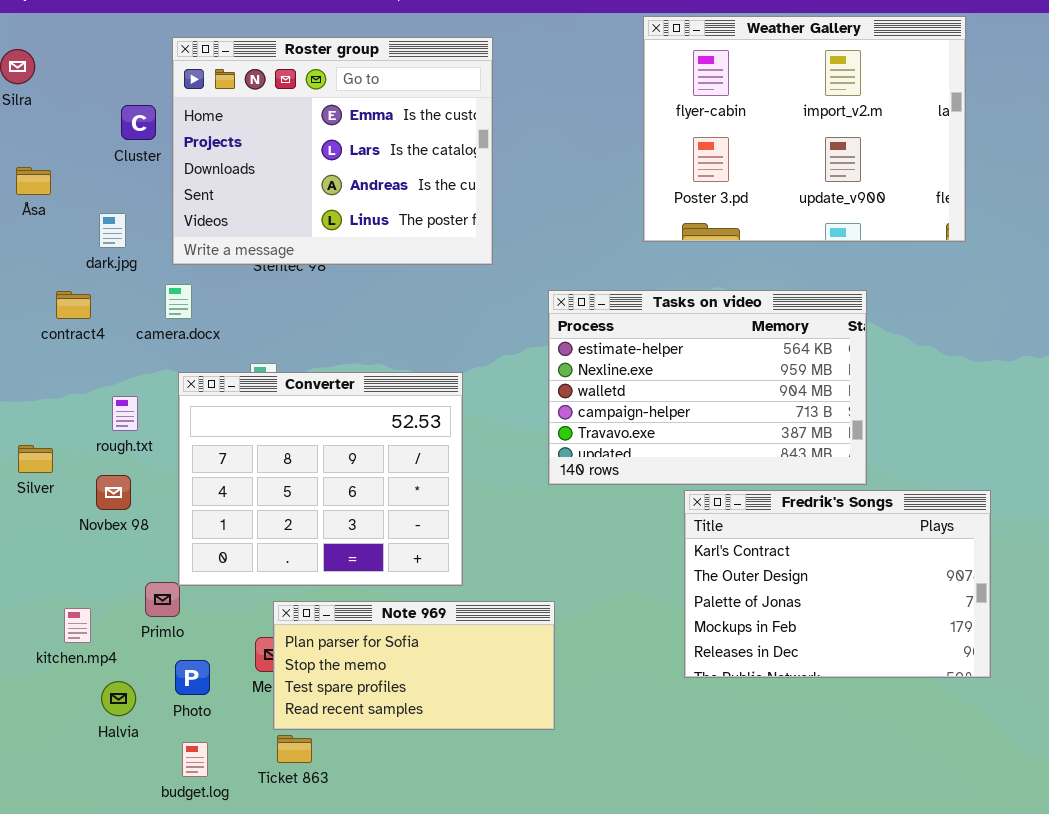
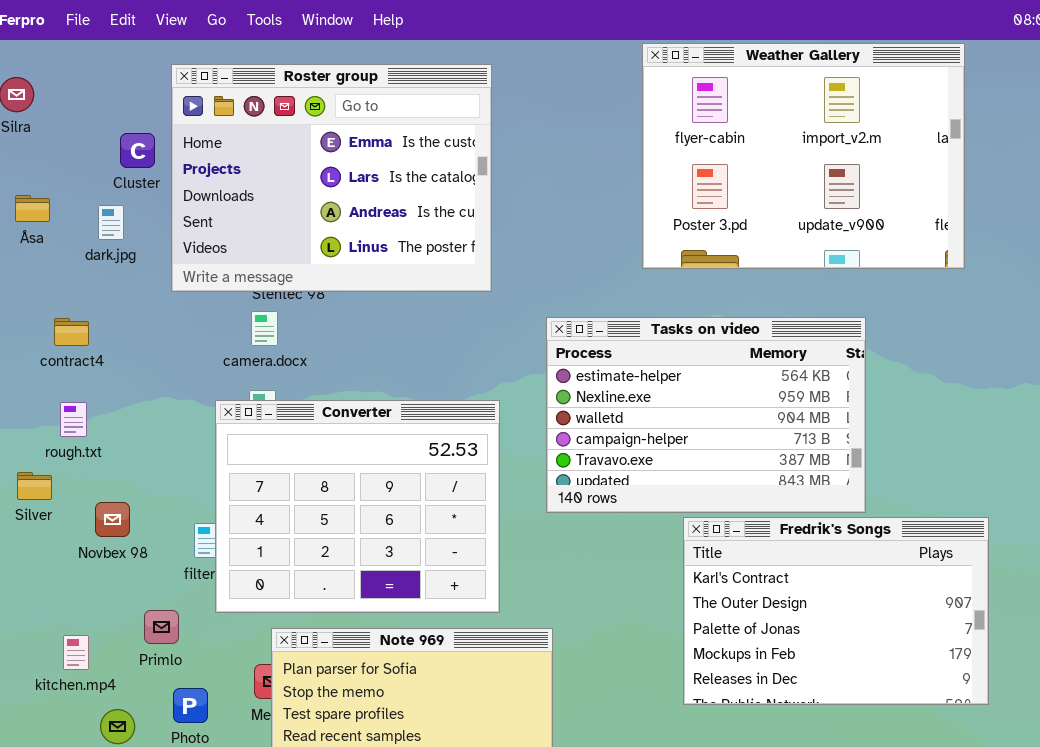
dark.jpg: [99,213,126,248] -> [98,205,124,240], moved
camera.docx: [165,284,192,319] -> [251,311,278,346], moved
Converter: [178,372,463,586] -> [215,400,500,613], moved
rough.txt: [112,396,138,431] -> [60,402,87,437], moved

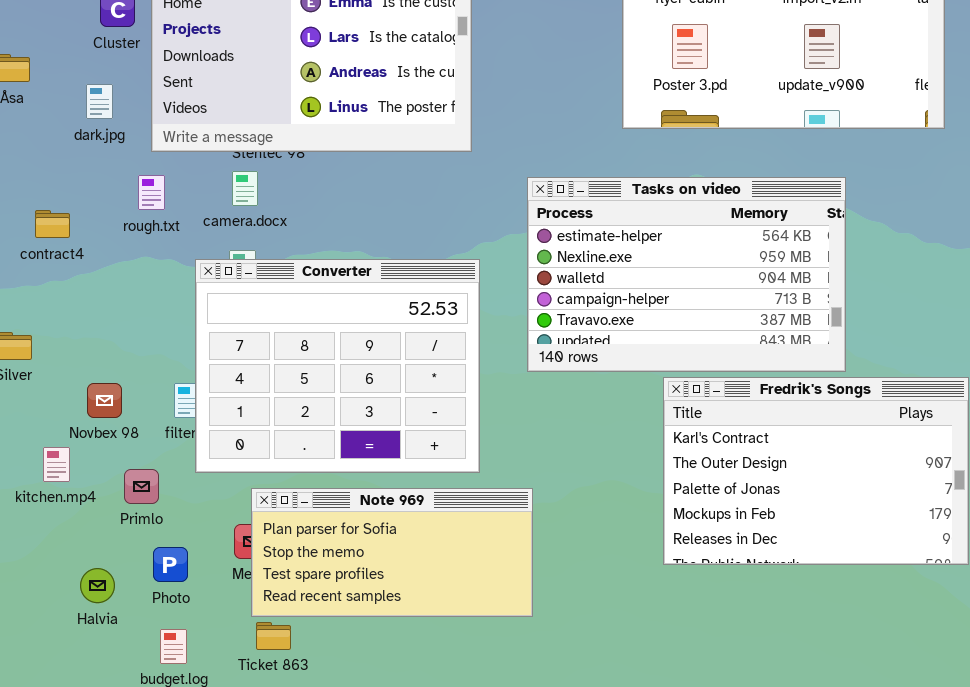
dark.jpg: [98,205,124,240] -> [86,84,113,119], moved
contract4: [54,318,89,346] -> [35,210,70,238], moved
rough.txt: [60,402,87,437] -> [138,175,165,210], moved
Novbex 98: [95,502,130,537] -> [87,383,122,418], moved
kitchen.mp4: [63,635,89,670] -> [43,447,70,482], moved

